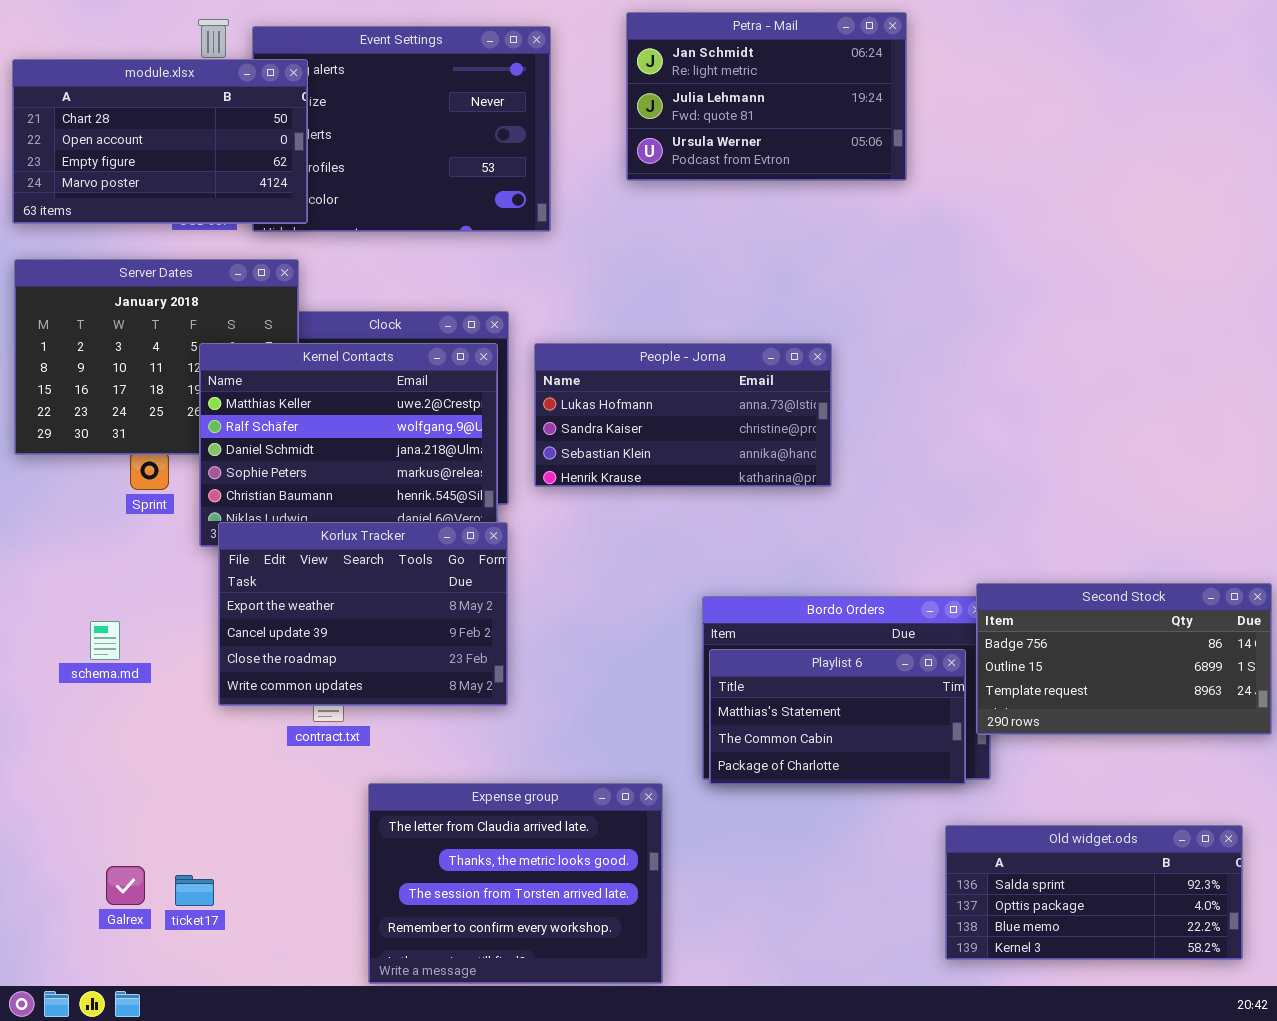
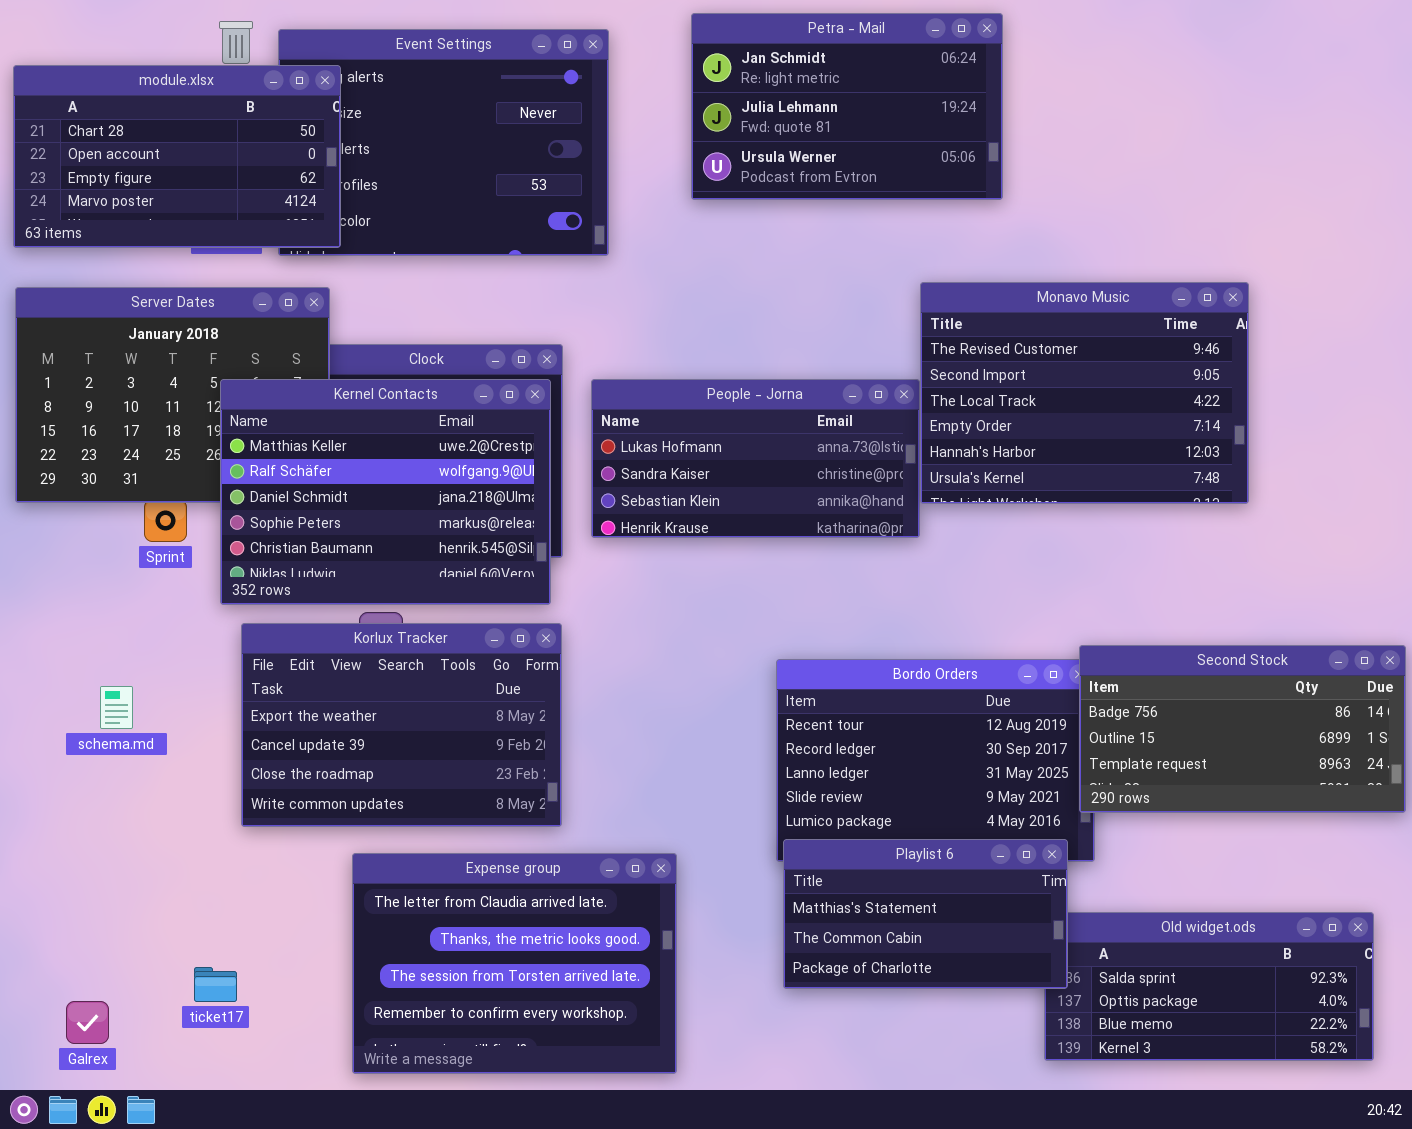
Monavo Music: none -> [920,282,1249,504], opened
Korlux Tracker: [218,522,508,706] -> [241,623,562,827], moved
Playlist 6: [709,649,966,785] -> [783,839,1068,989], moved
Expense group: [368,783,663,984] -> [352,853,677,1074], moved
Galrex: [106,866,145,905] -> [66,1001,109,1044], moved

